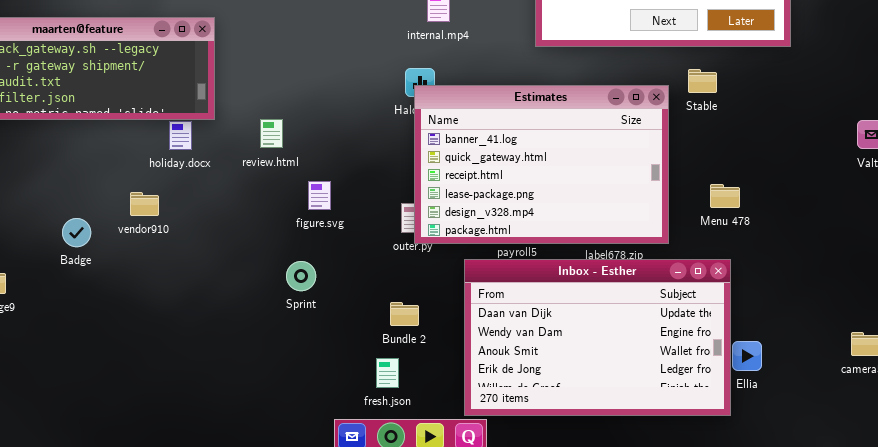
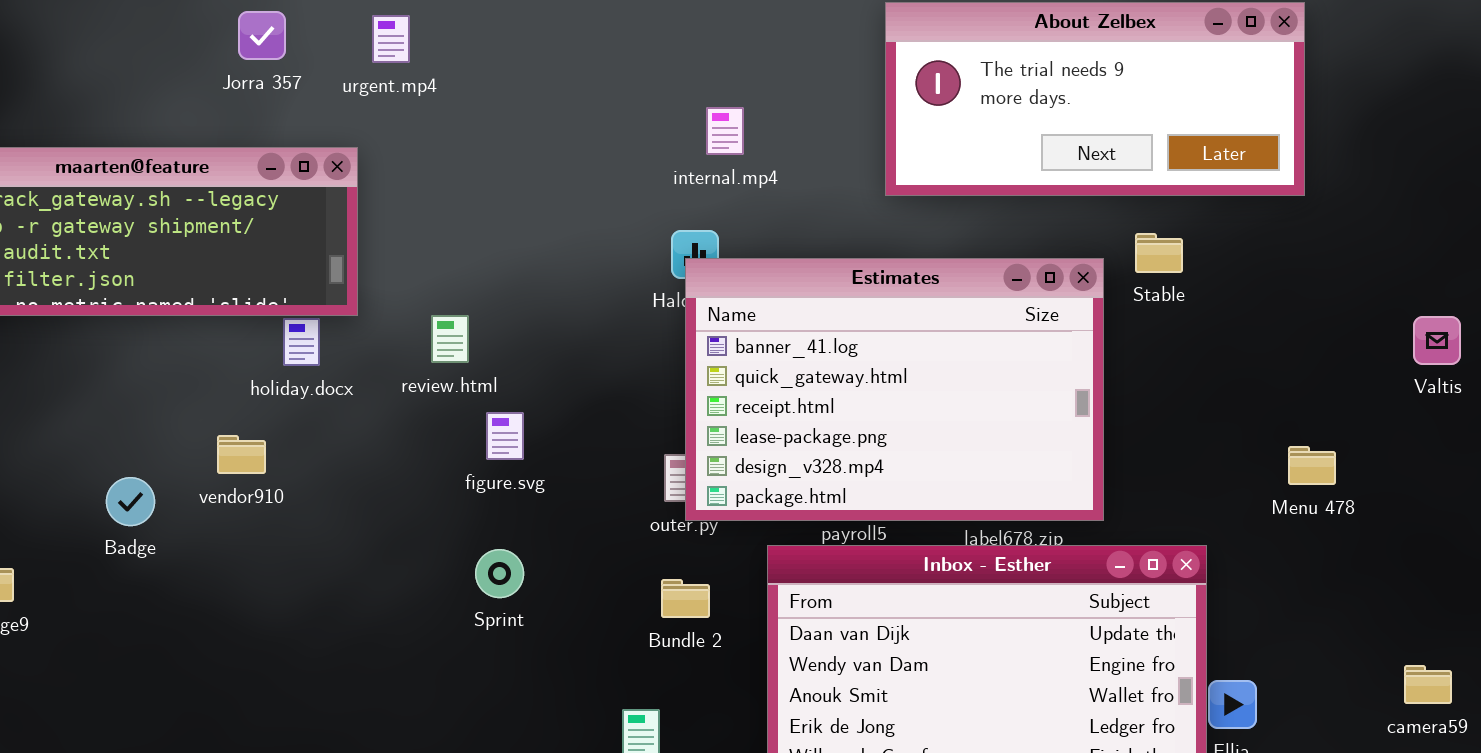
figure.svg: [308,181,331,210] -> [486,412,524,460], moved
Menu 478: [710,184,740,208] -> [1288,446,1336,485], moved
Bundle 2: [390,302,419,326] -> [661,579,710,618], moved

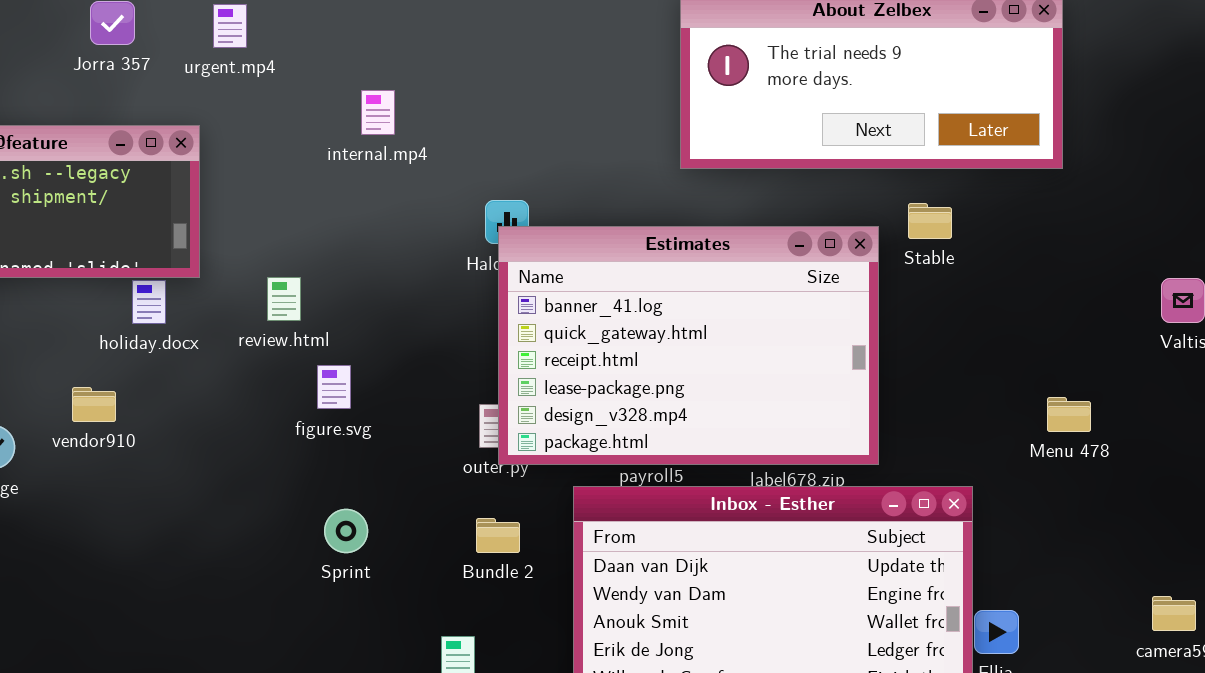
internal.mp4: [706,107,744,155] -> [361,90,395,135], moved
Sprint: [475,549,524,598] -> [324,509,368,553], moved

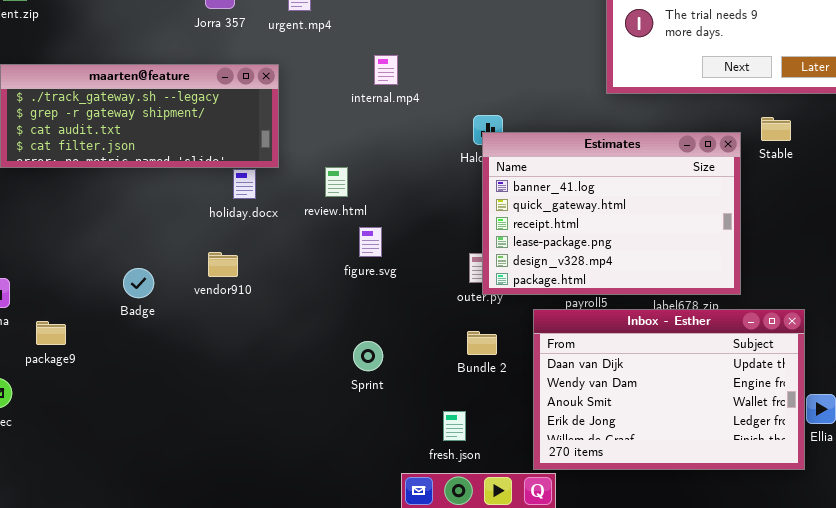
internal.mp4: [361,90,395,135] -> [374,55,398,85], moved
vendor910: [72,387,116,422] -> [208,252,238,277], moved
Sprint: [324,509,368,553] -> [353,341,383,371], moved

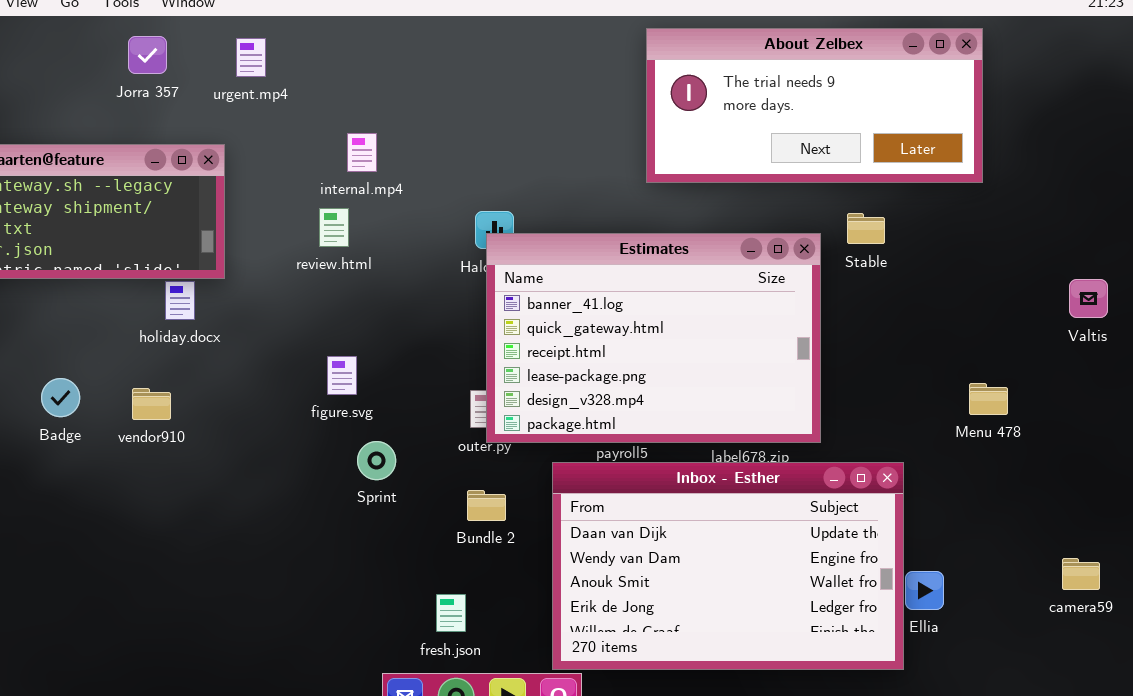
review.html: [325,167,348,197] -> [319,208,349,247], moved
Badge: [123,268,154,298] -> [41,378,80,417], moved
Sprint: [353,341,383,371] -> [357,441,396,480], moved

